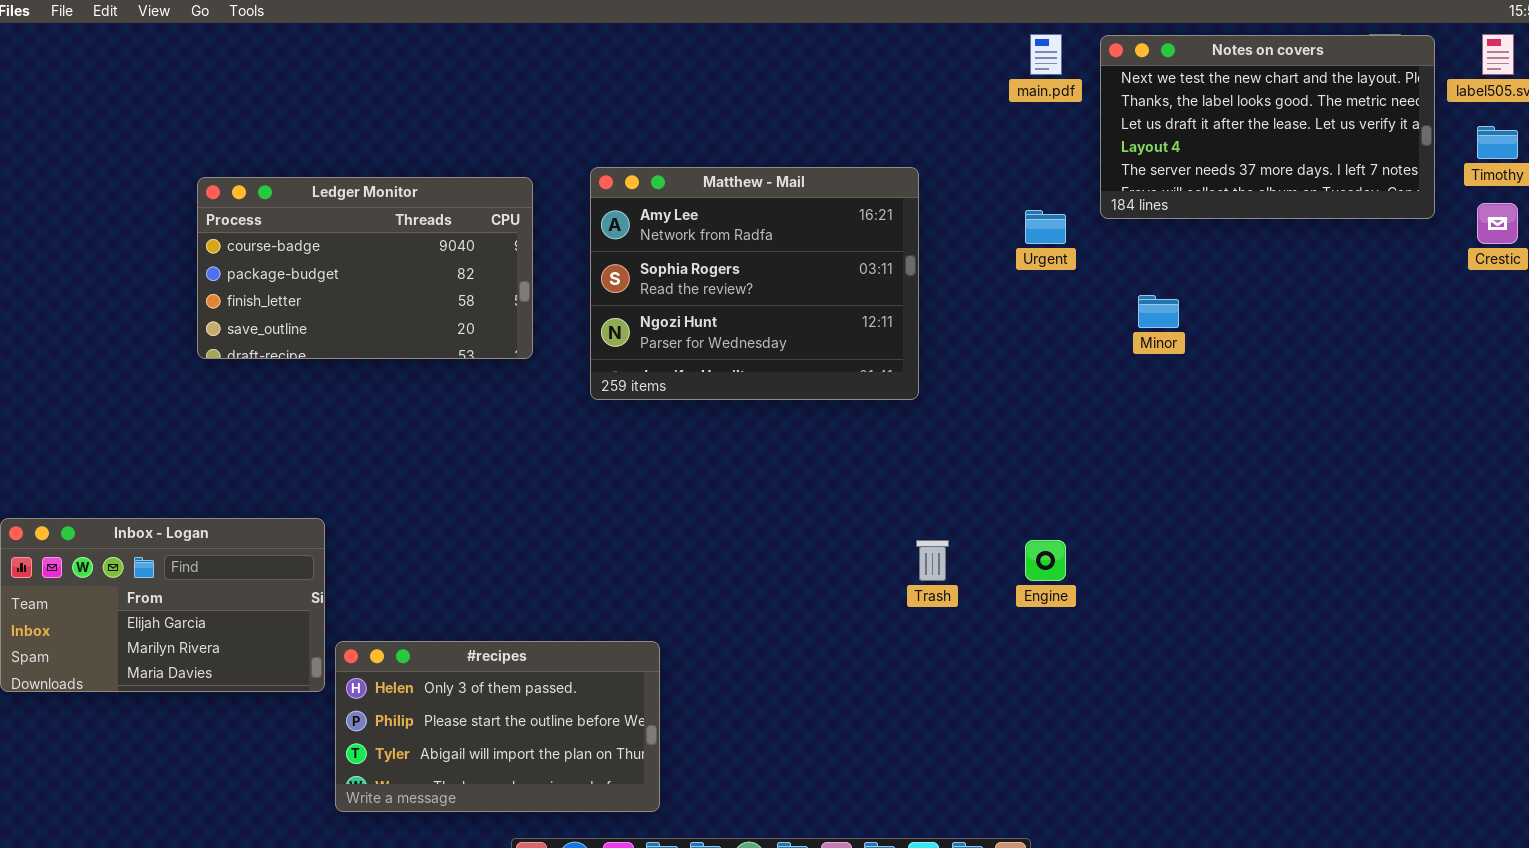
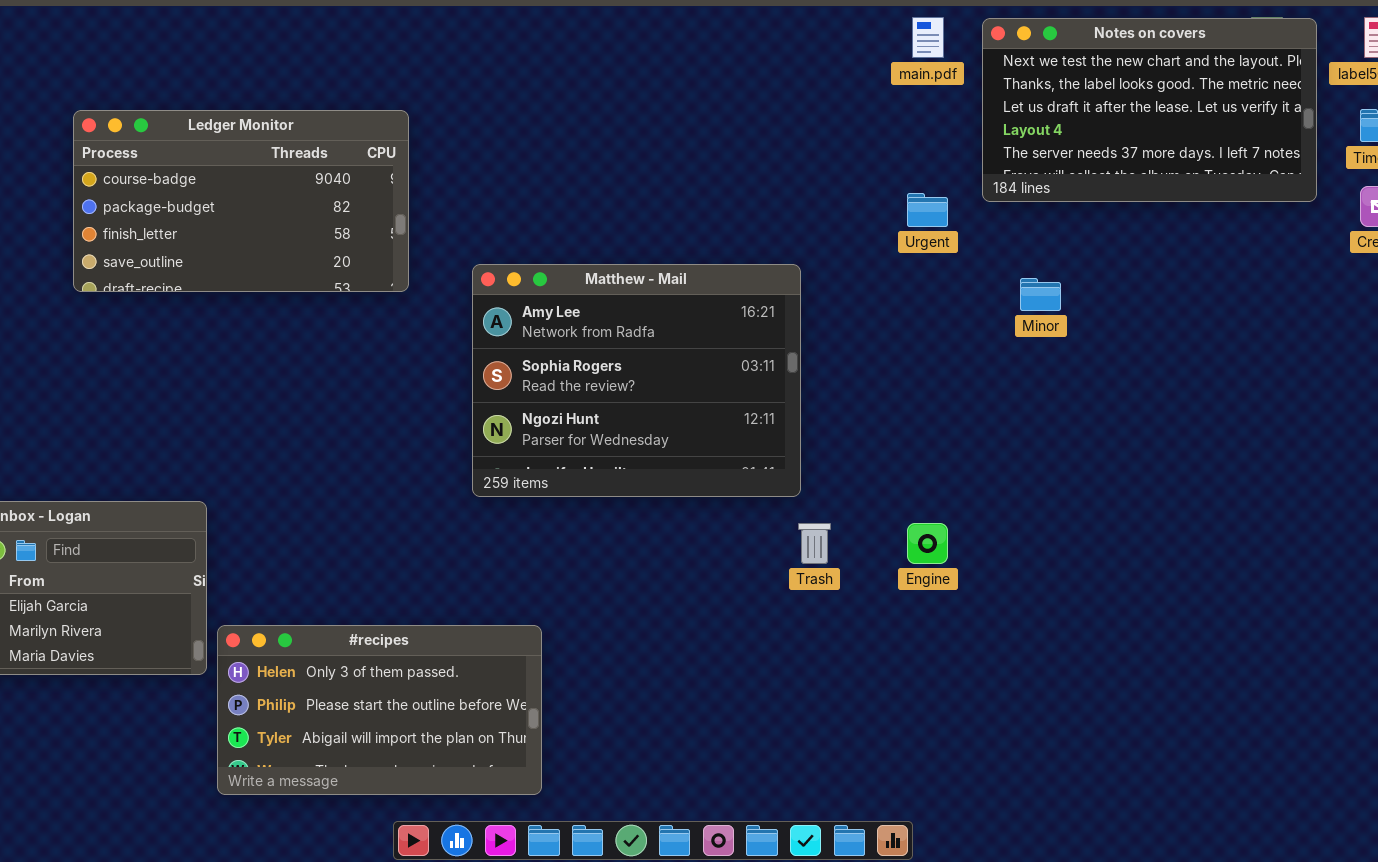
Matthew - Mail: [590,167,919,400] -> [472,264,801,497], moved
Ledger Monitor: [197,177,533,359] -> [73,110,409,292], moved

